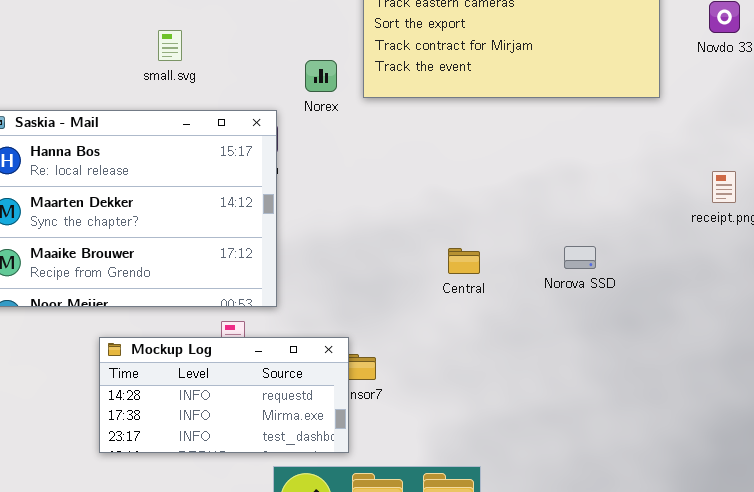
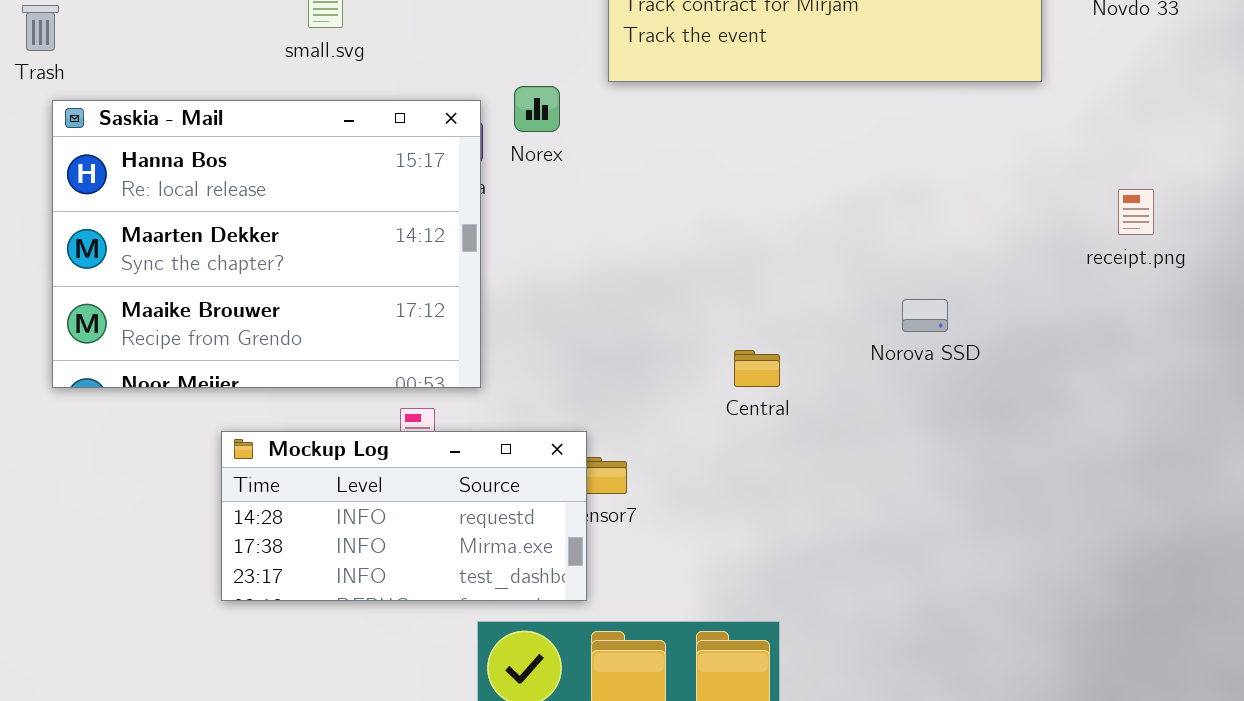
Norex: [305,60,337,92] -> [514,86,560,132], moved
Central: [448,248,480,274] -> [734,350,780,387], moved

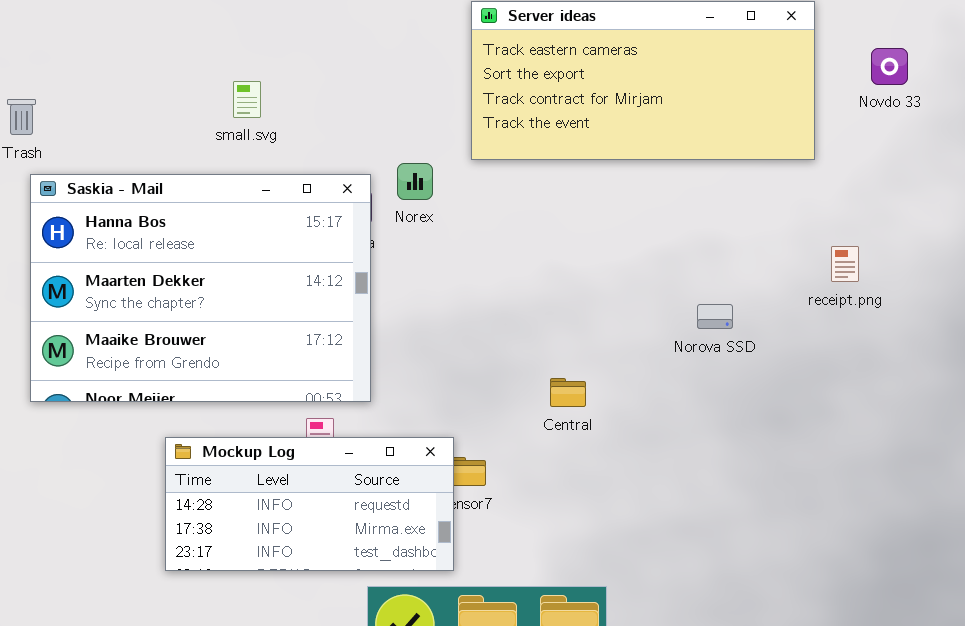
receipt.png: [1118,189,1154,235] -> [831,246,859,282], moved
Norova SSD: [902,299,948,332] -> [697,304,733,329], moved
Central: [734,350,780,387] -> [550,378,586,407], moved

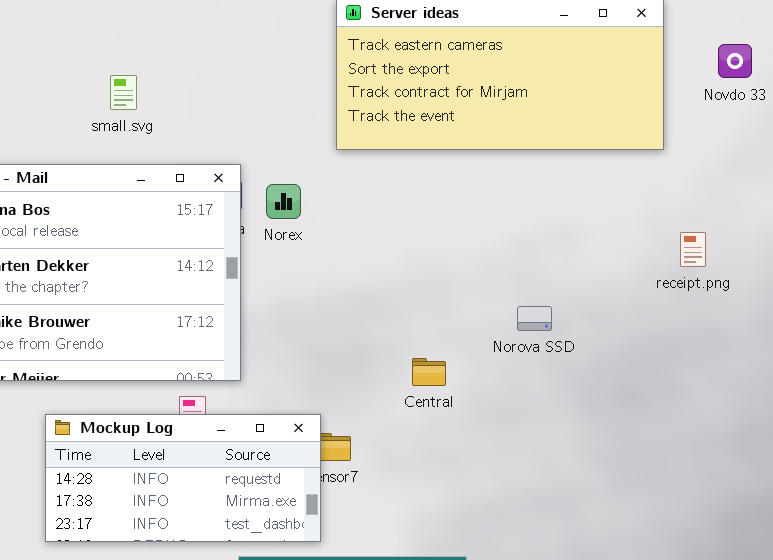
Norex: [397,163,433,200] -> [266,184,301,219], moved
Norova SSD: [697,304,733,329] -> [517,306,552,331], moved

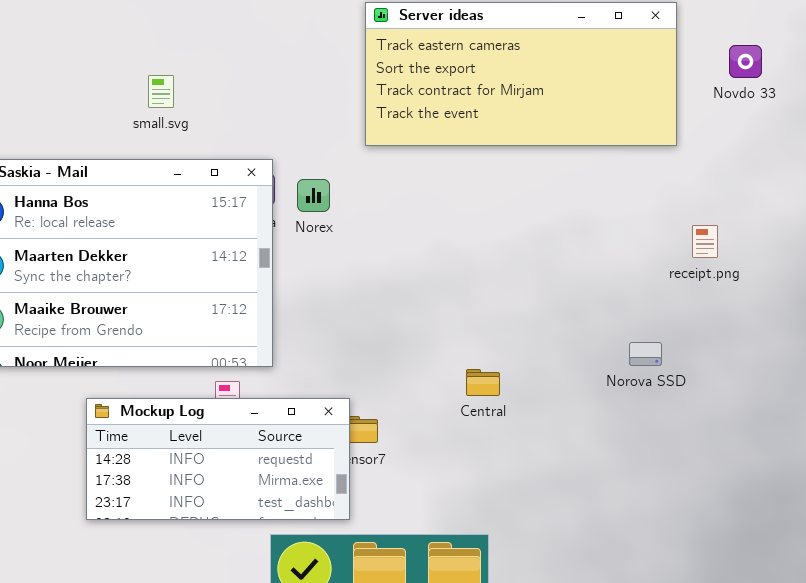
Norova SSD: [517,306,552,331] -> [629,342,662,366], moved
Central: [412,358,446,386] -> [466,369,500,396], moved

